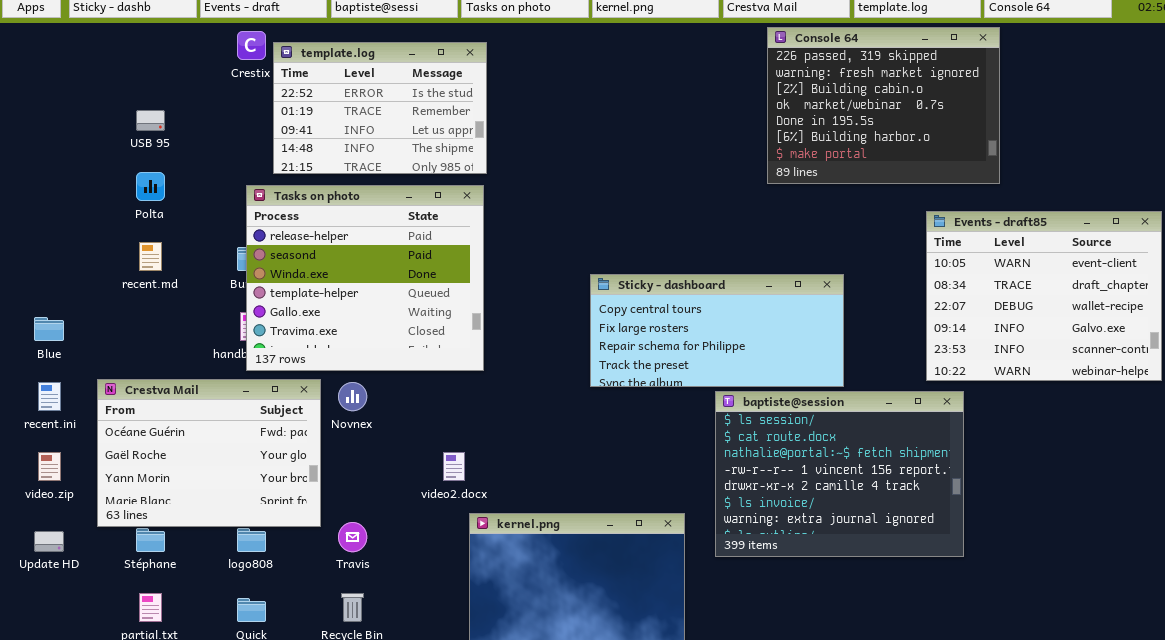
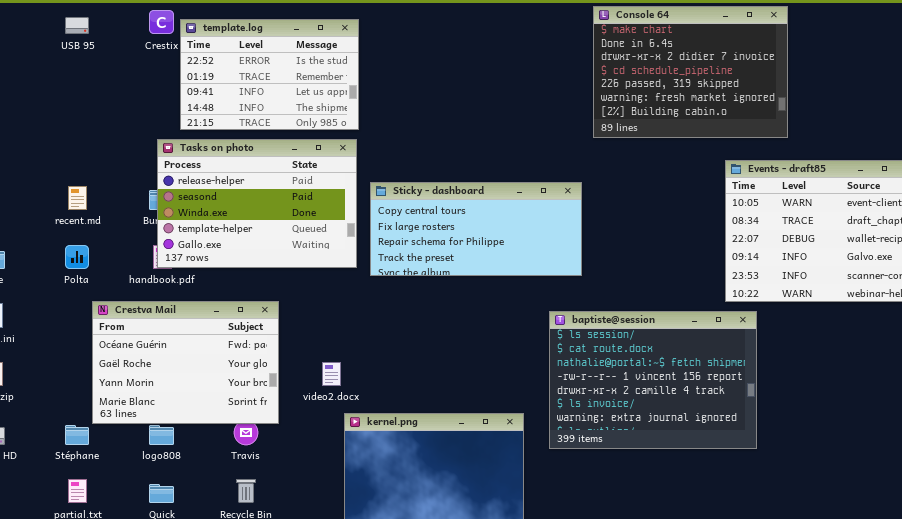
Console 64: [767,27,1000,184] -> [593,6,788,138], scrolled up 4 rows
USB 95: [136,110,165,131] -> [65,17,89,34], moved
Polta: [136,172,165,201] -> [65,245,89,269], moved
Tasks on photo: [246,185,484,371] -> [157,139,357,268], resized
Sticky - dashboard: [590,274,844,387] -> [370,182,582,276], moved
Crestva Mail: [97,379,321,527] -> [92,301,279,424], moved

